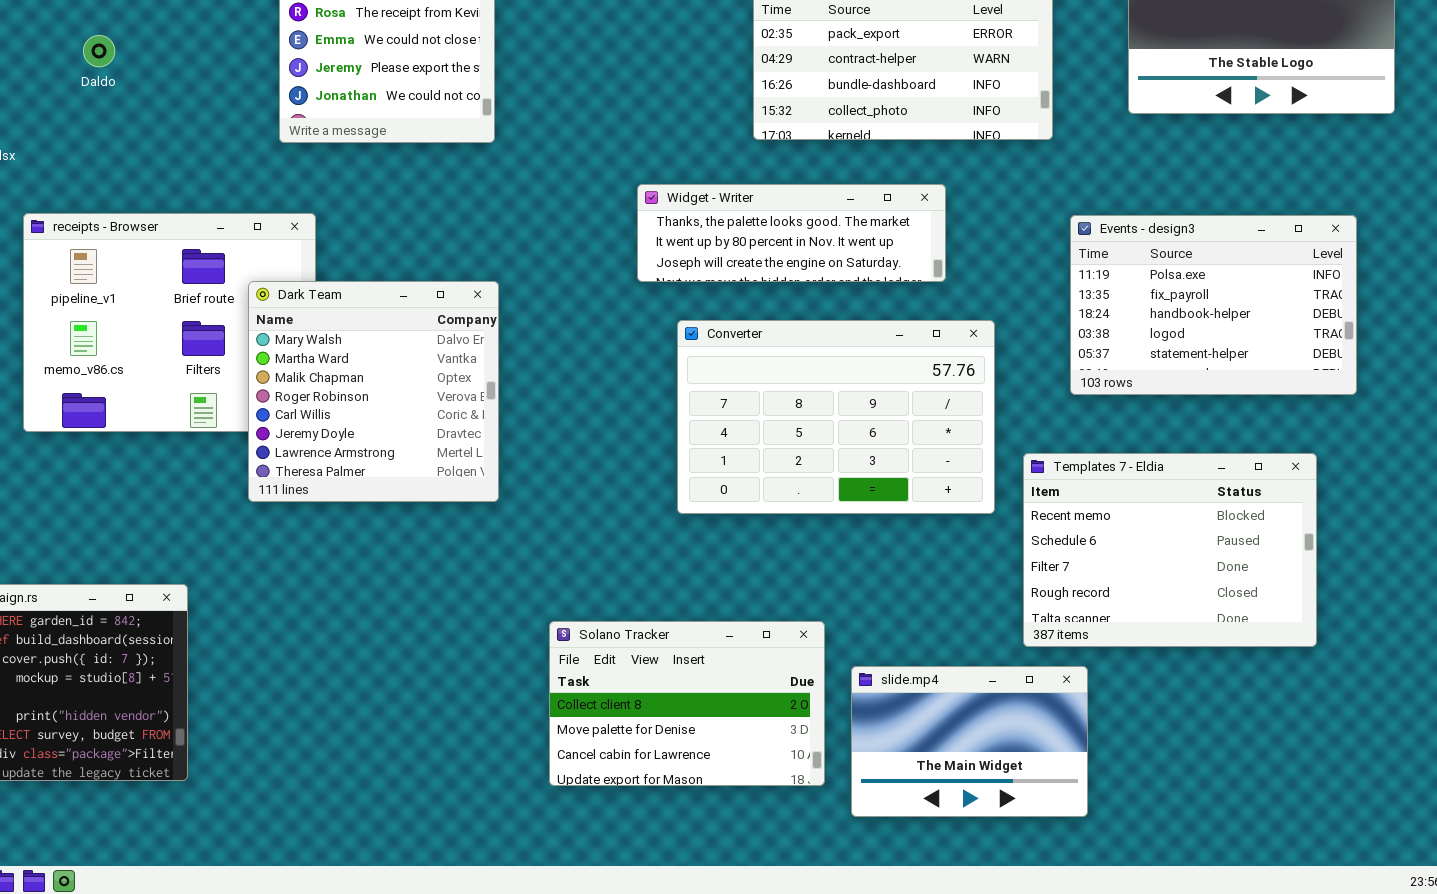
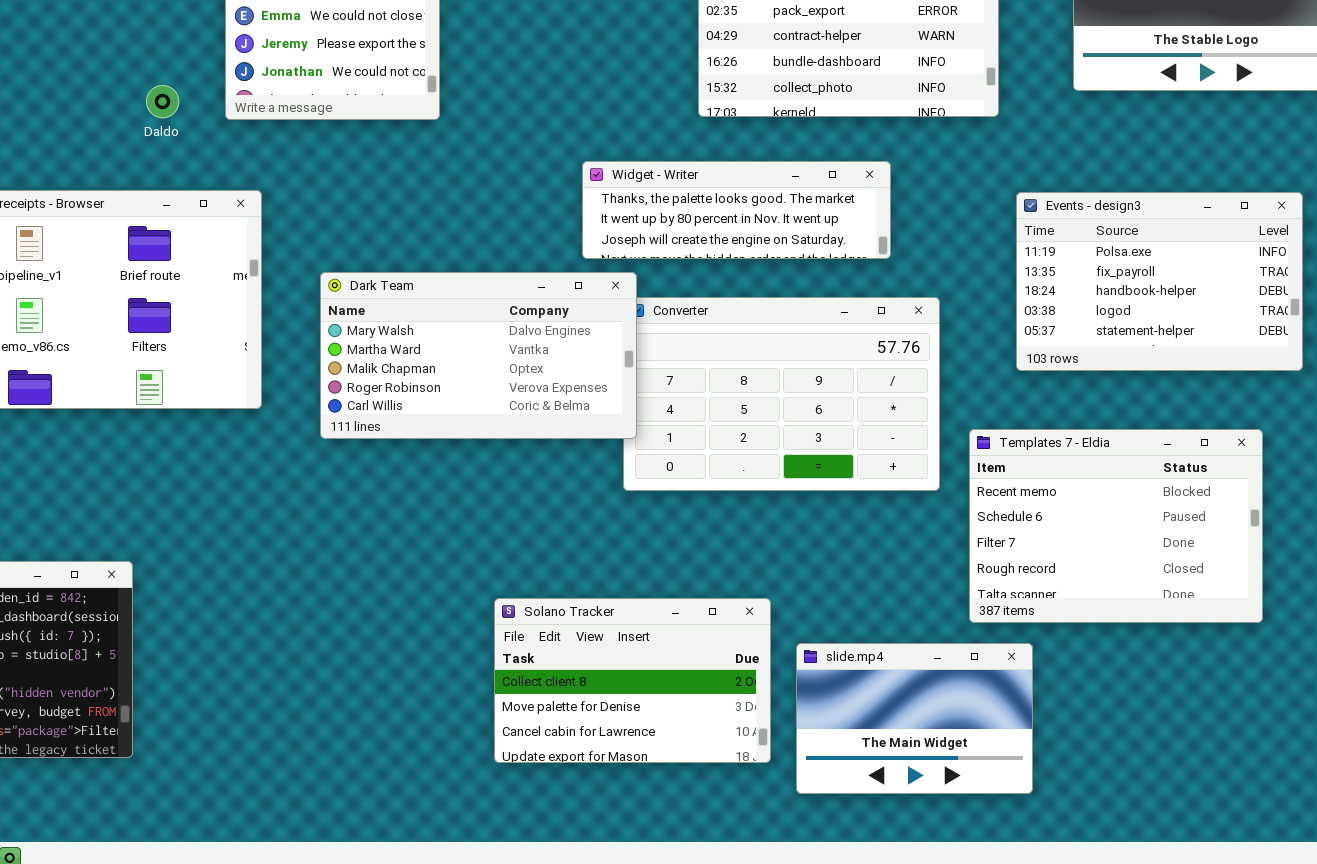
Daldo: [83,35,115,67] -> [146,85,179,118], moved
Dark Team: [248,281,499,502] -> [320,272,637,439], moved, resized

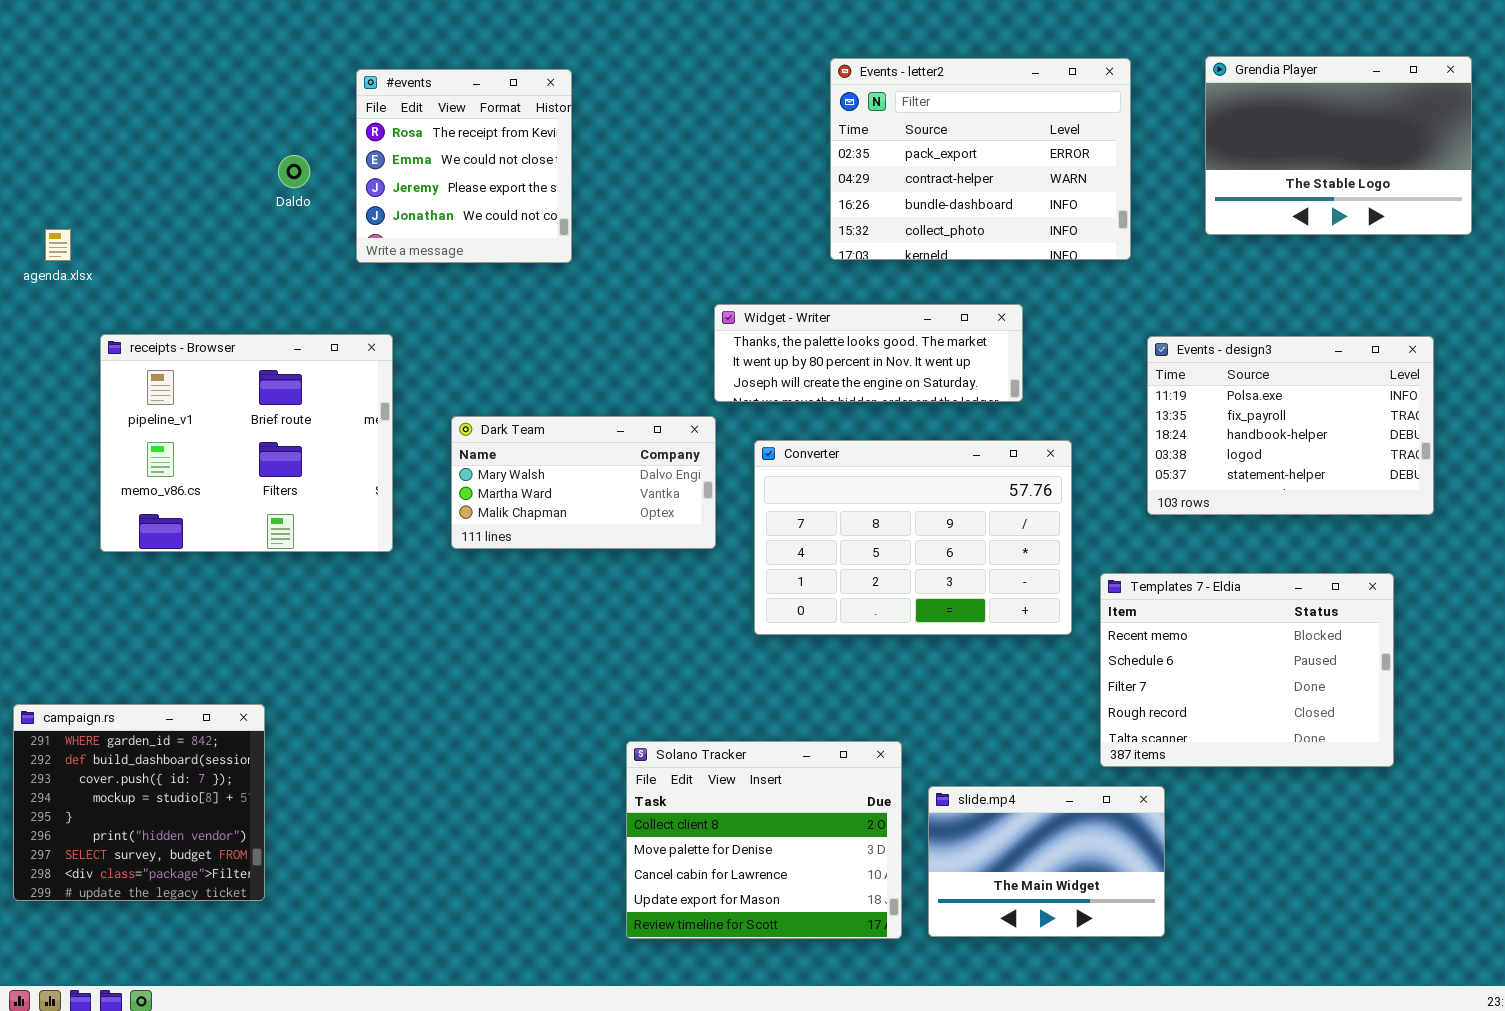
Daldo: [146,85,179,118] -> [278,155,310,188], moved
Dark Team: [320,272,637,439] -> [451,416,716,549], resized
Solano Tracker: [494,598,771,763] -> [626,741,902,939], resized

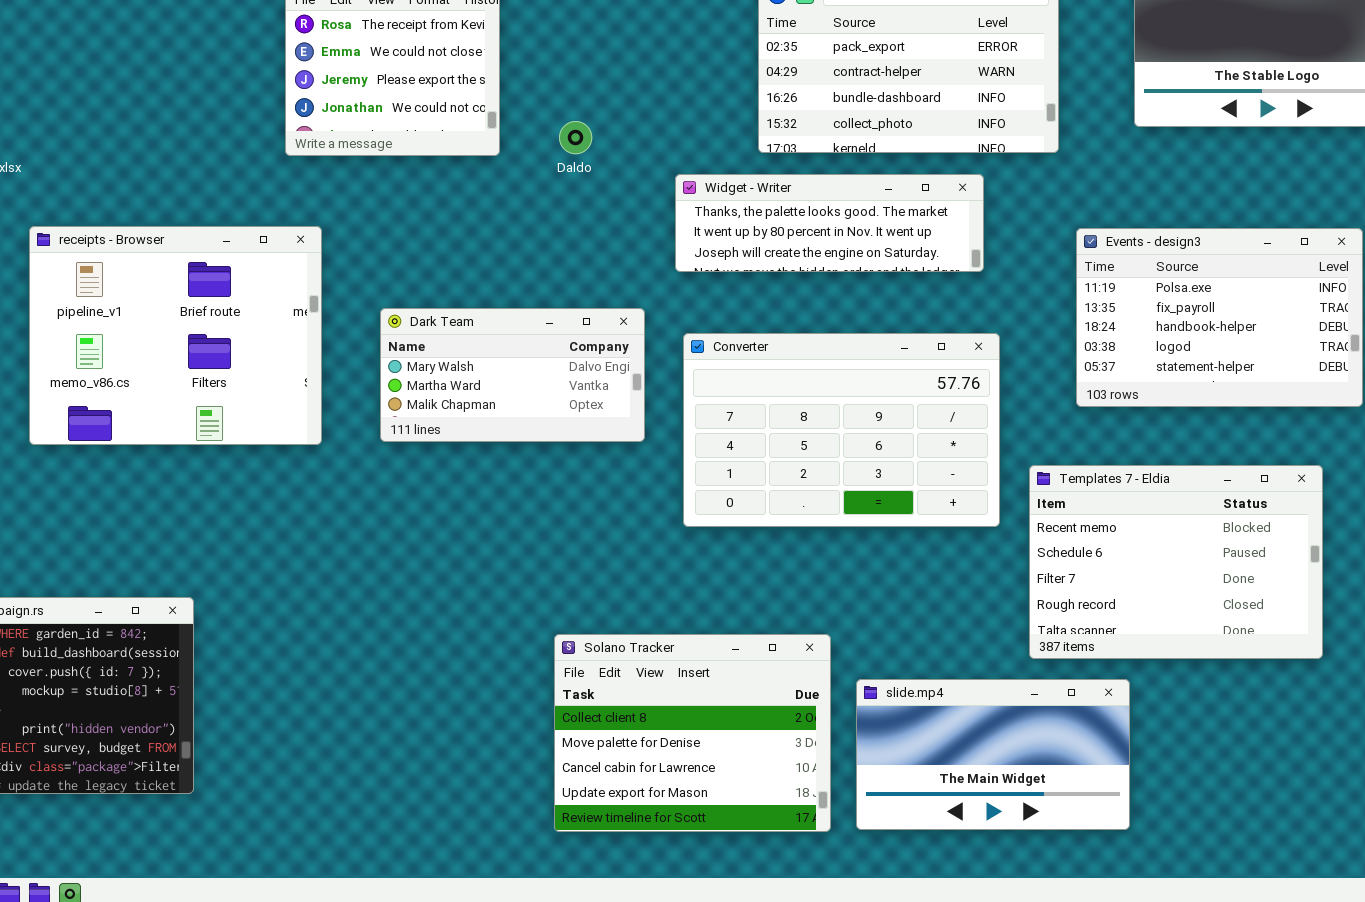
Daldo: [278,155,310,188] -> [559,121,592,154], moved
Widget - Writer: [714,304,1023,402] -> [675,174,984,272], moved
slide.mp4: [928,786,1165,937] -> [856,679,1130,830], resized

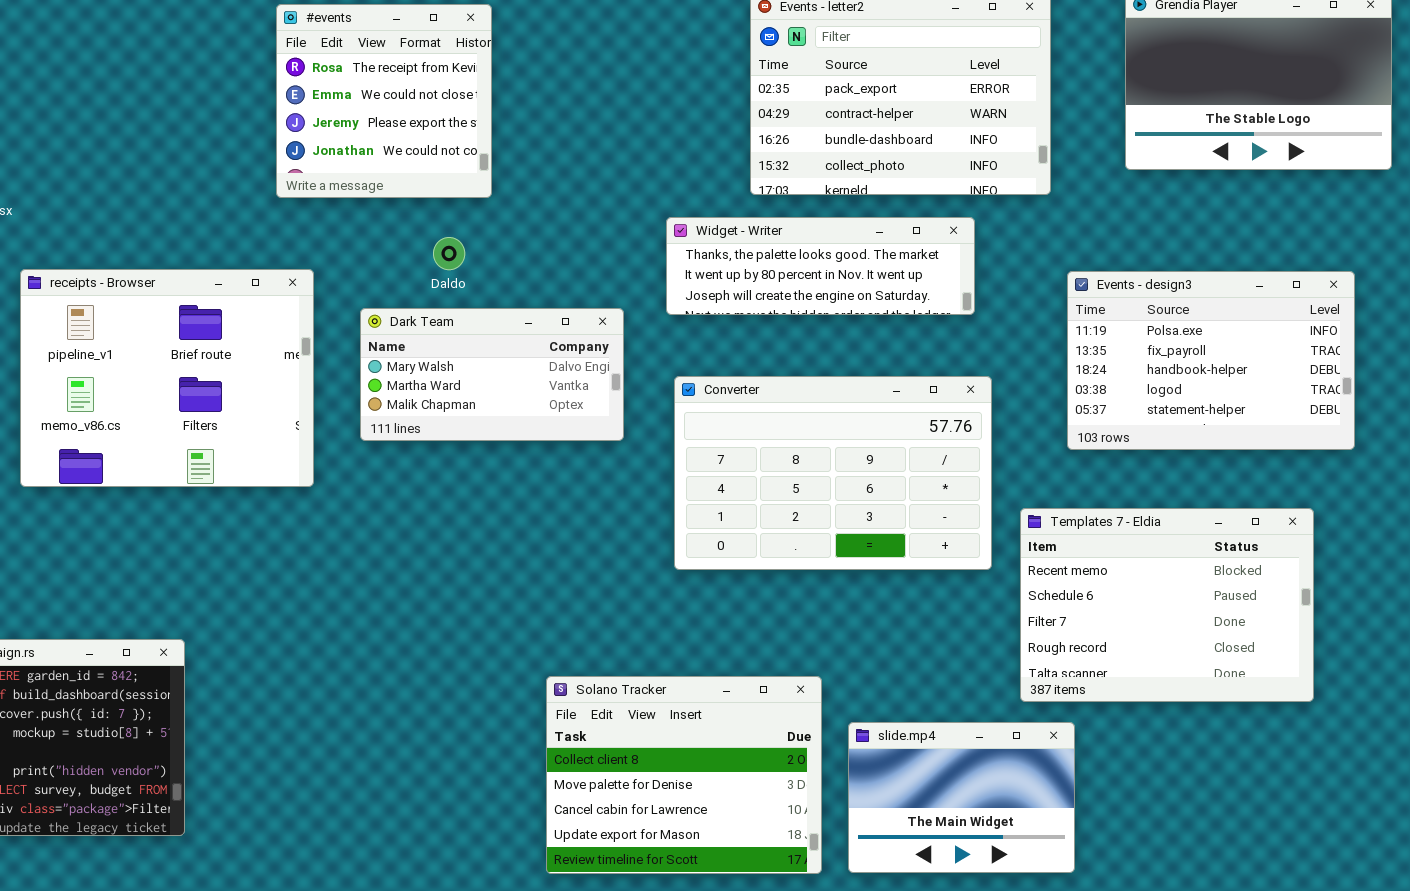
Daldo: [559,121,592,154] -> [433,237,465,270], moved
Dark Team: [380,308,645,442] -> [360,308,624,441], moved
slide.mp4: [856,679,1130,830] -> [848,722,1075,873], resized

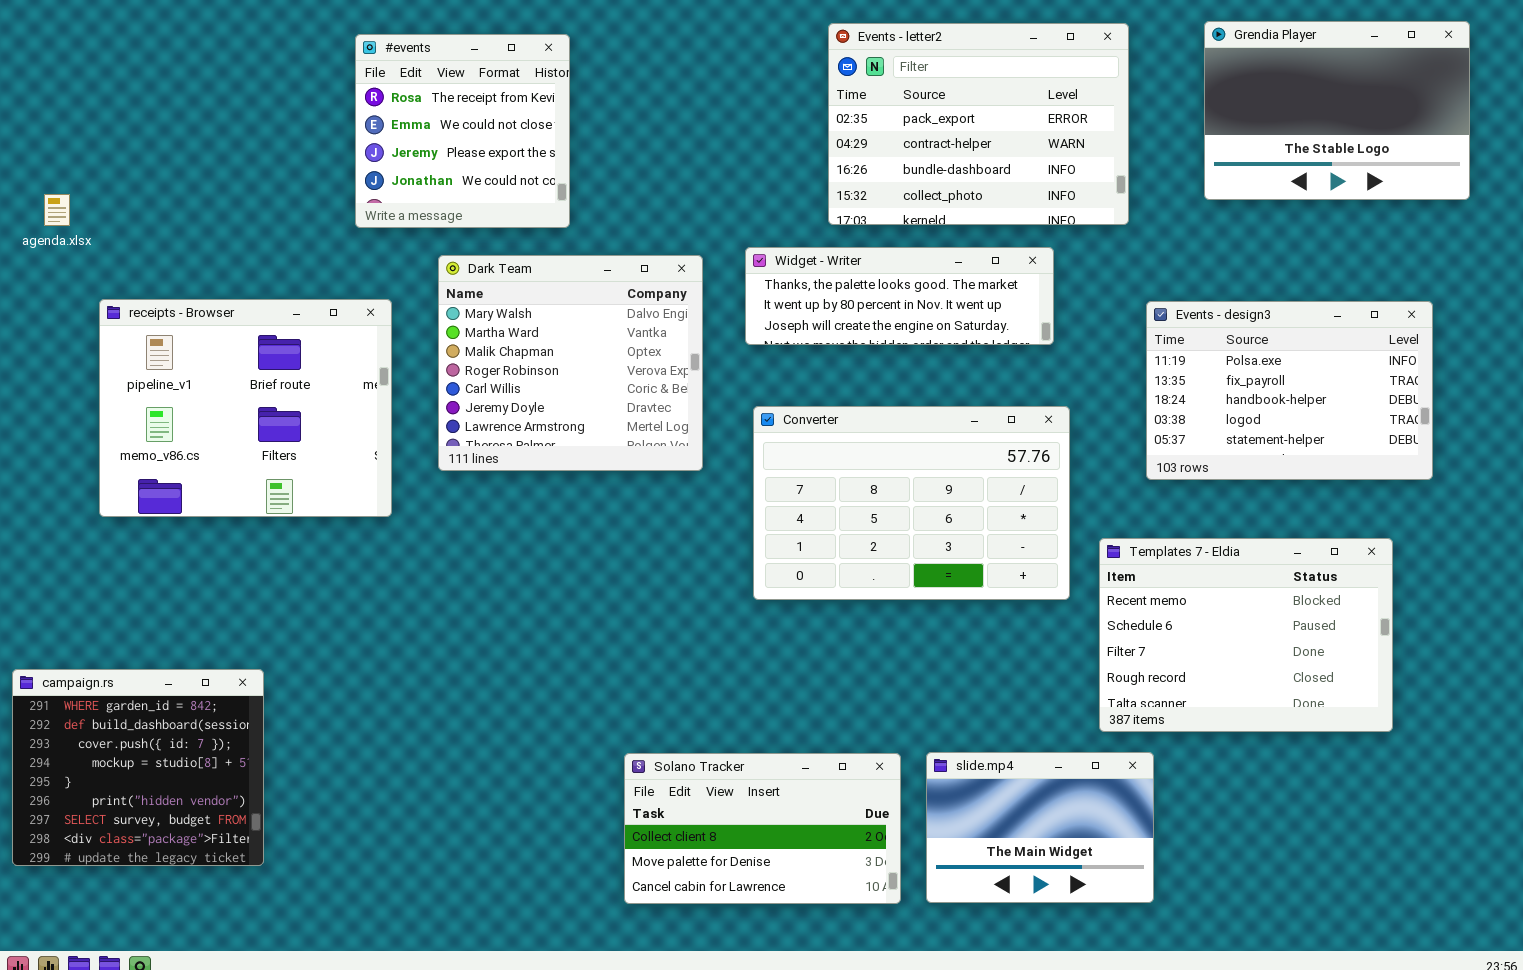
Dark Team: [360,308,624,441] -> [438,255,703,471], resized
Solano Tracker: [546,676,822,874] -> [624,753,901,904], resized

